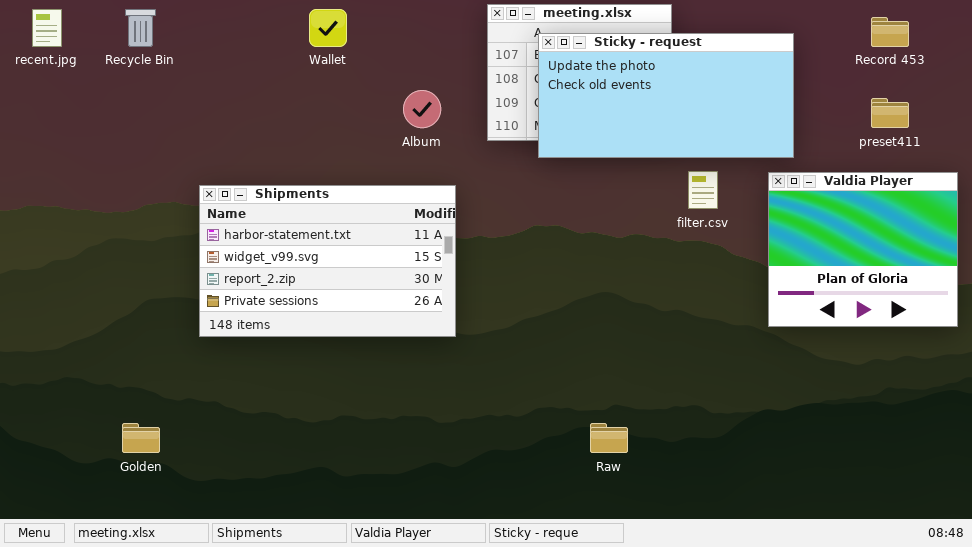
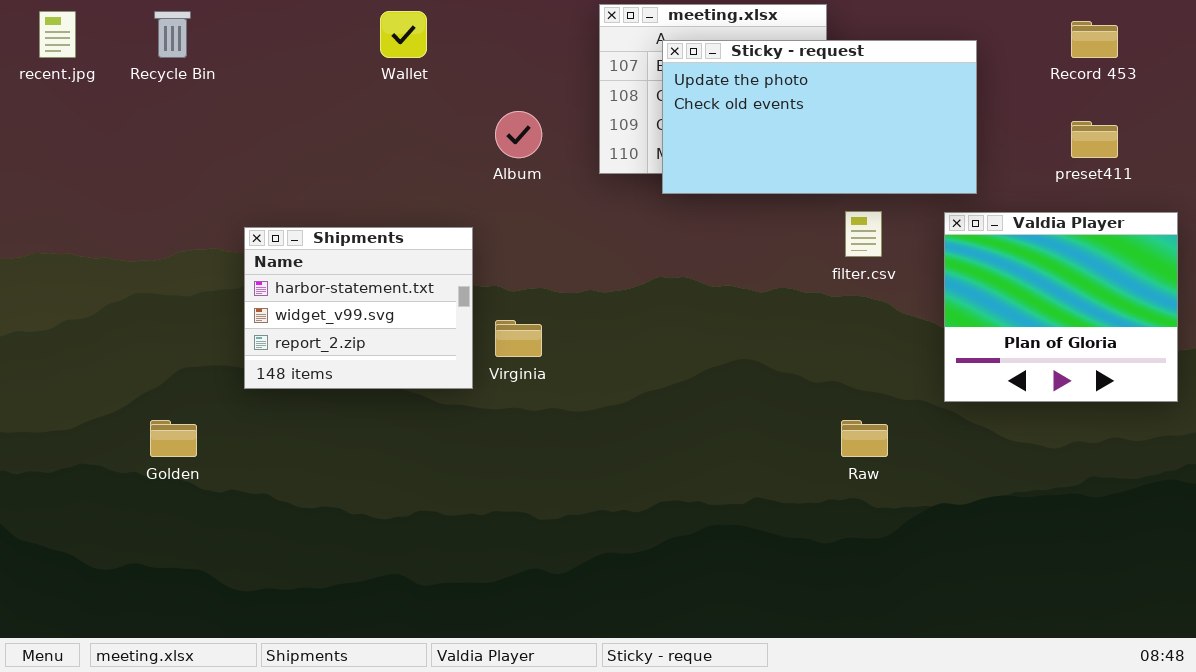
Shipments: [199,185,456,337] -> [244,227,473,389], resized
Golden: [122,423,160,453] -> [150,420,197,457], moved
Raw: [590,423,628,453] -> [841,420,888,457], moved

